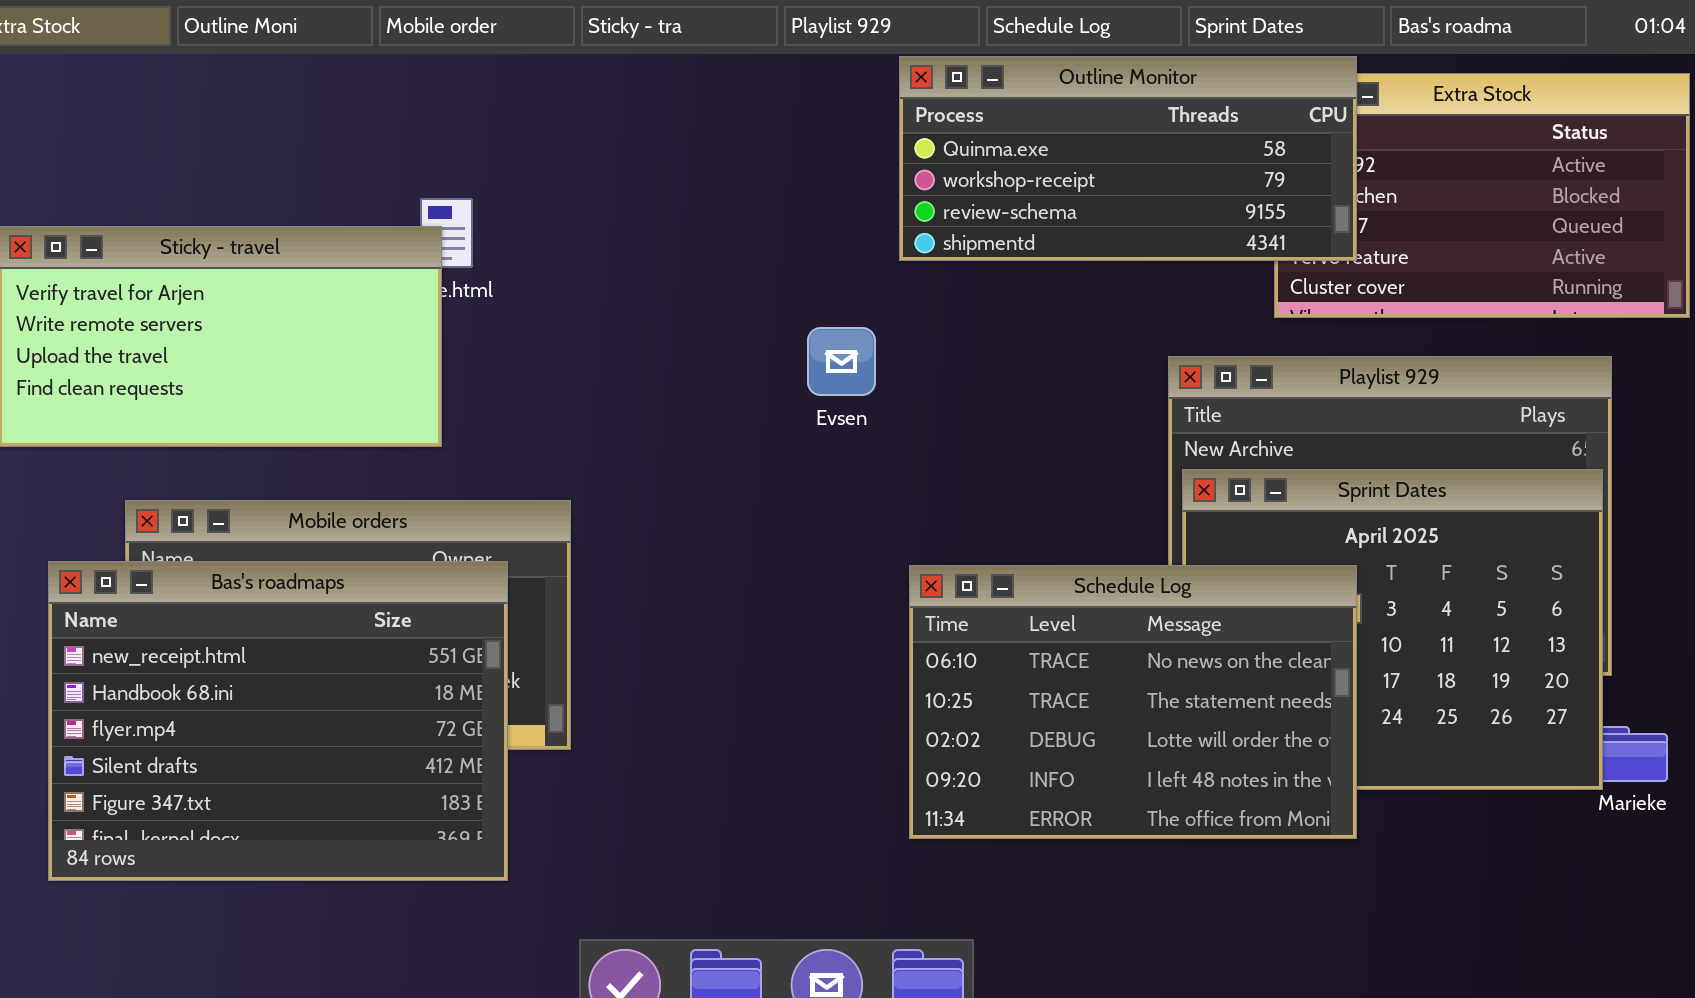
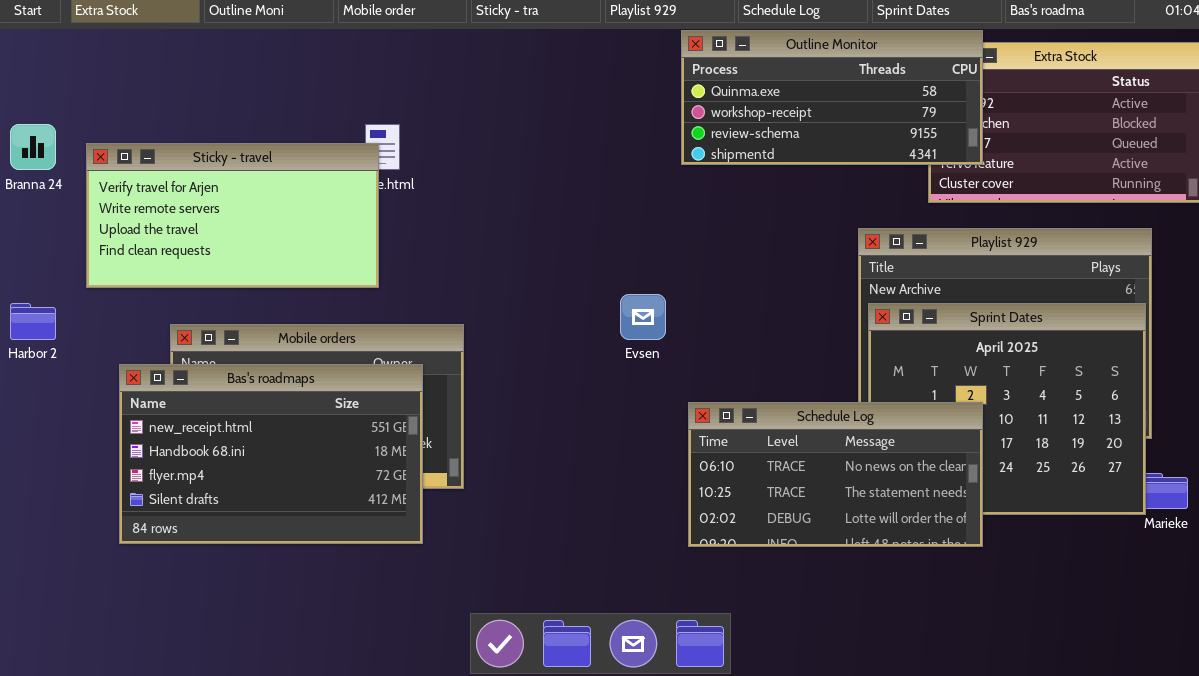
Evsen: [807,327,876,396] -> [620,294,666,340], moved
Bas's roadmaps: [48,561,508,881] -> [119,364,423,544], resized
Schedule Log: [909,565,1357,839] -> [688,402,983,547], resized

